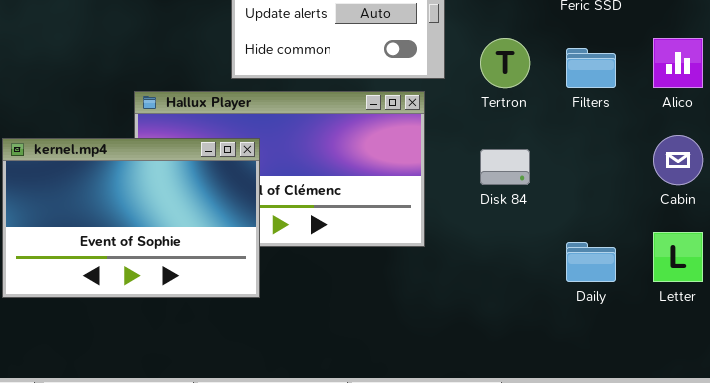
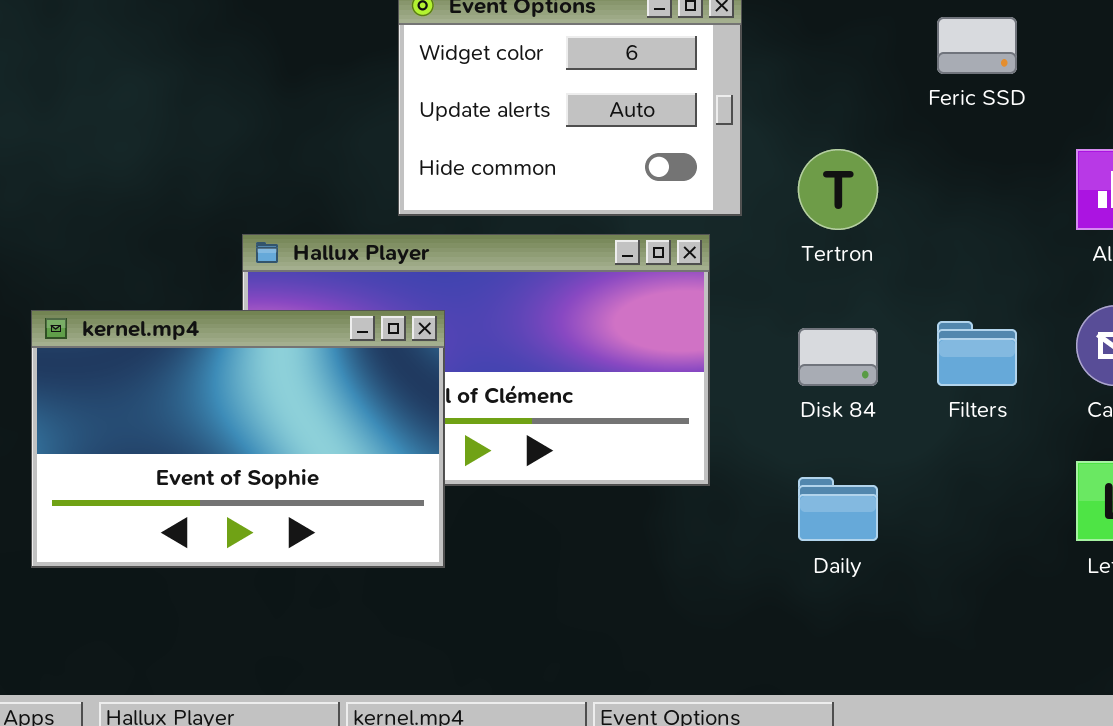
Filters: [566,48,616,88] -> [937,321,1017,386], moved
Daily: [566,242,616,282] -> [798,477,878,541], moved

